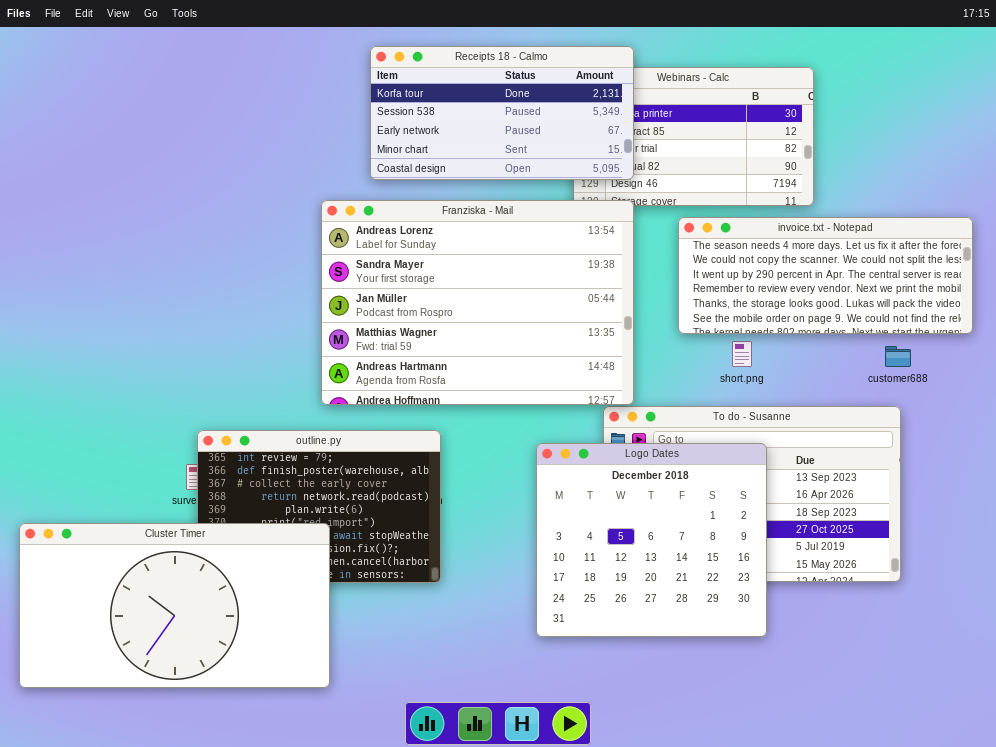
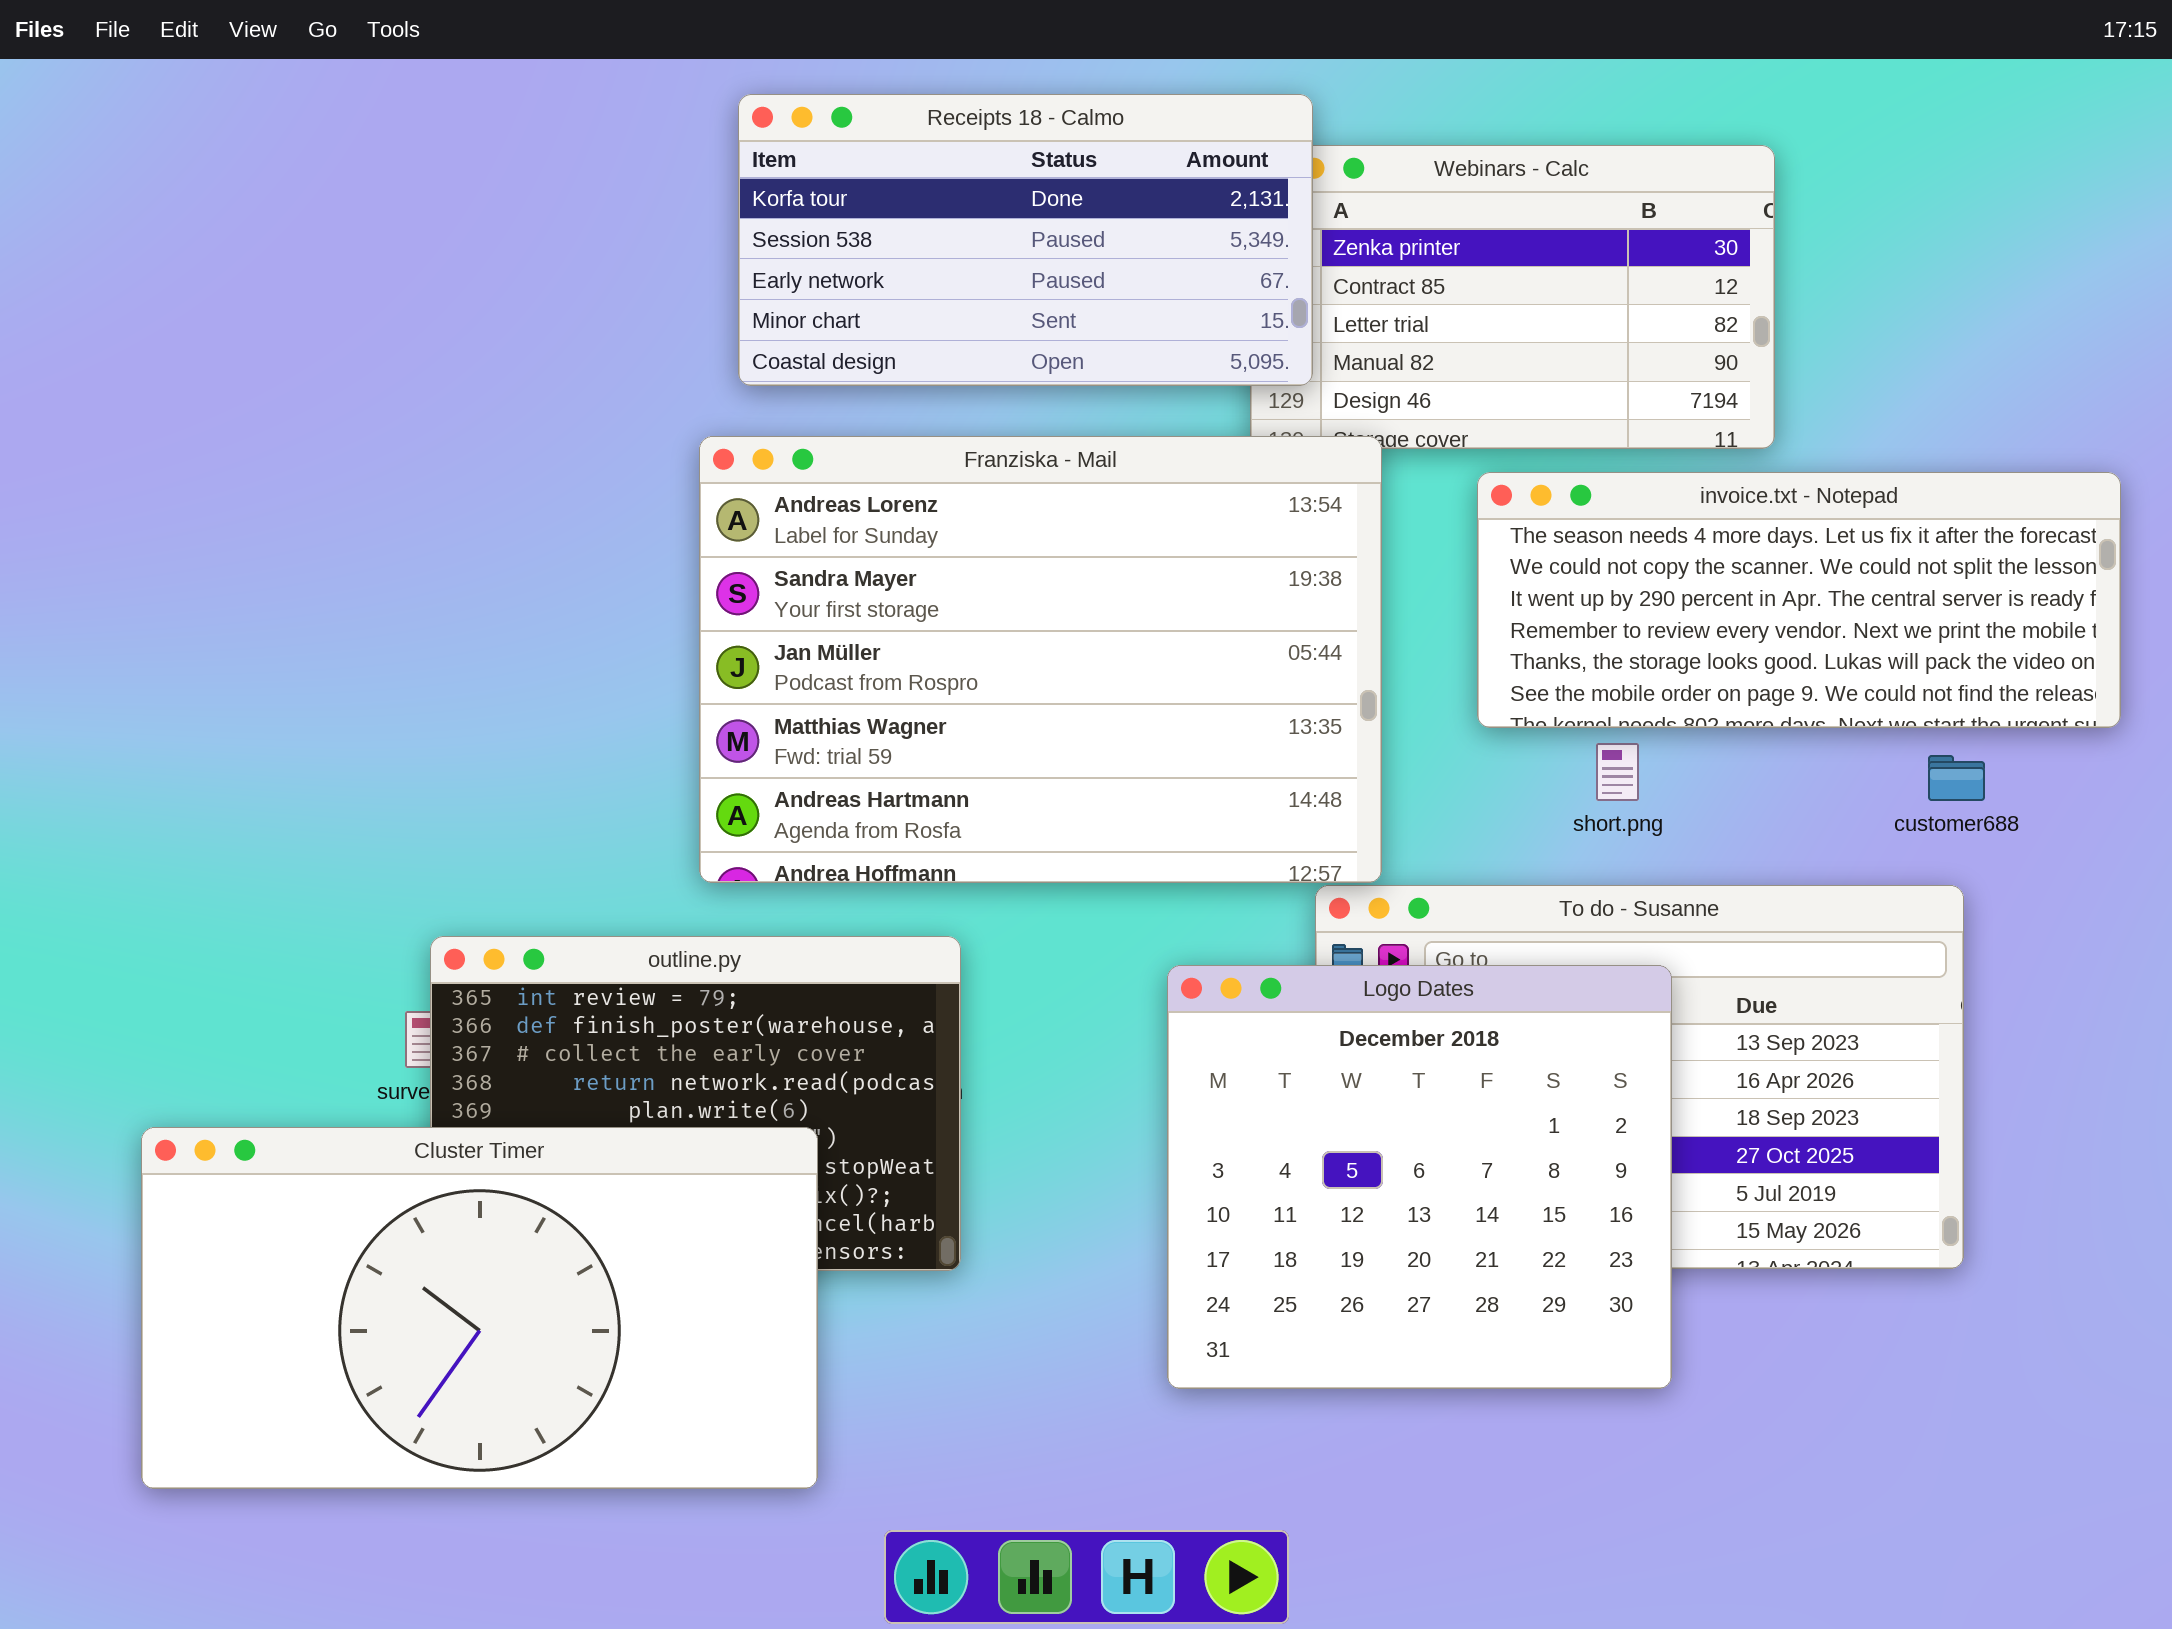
Receipts 18 - Calmo: [370,46,634,180] -> [738,94,1313,386], moved
Cluster Timer: [19,523,330,688] -> [141,1127,818,1489], moved

